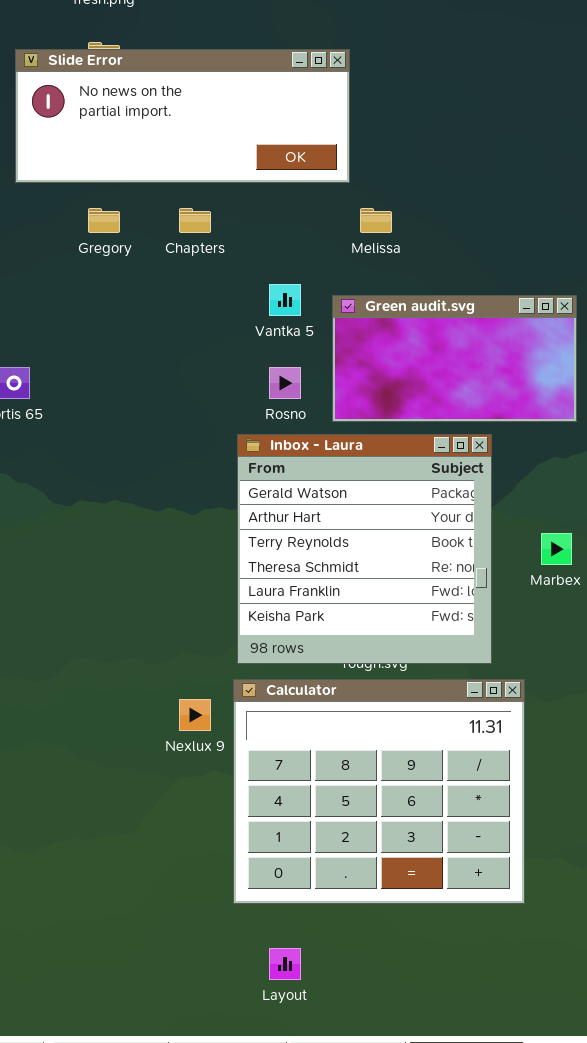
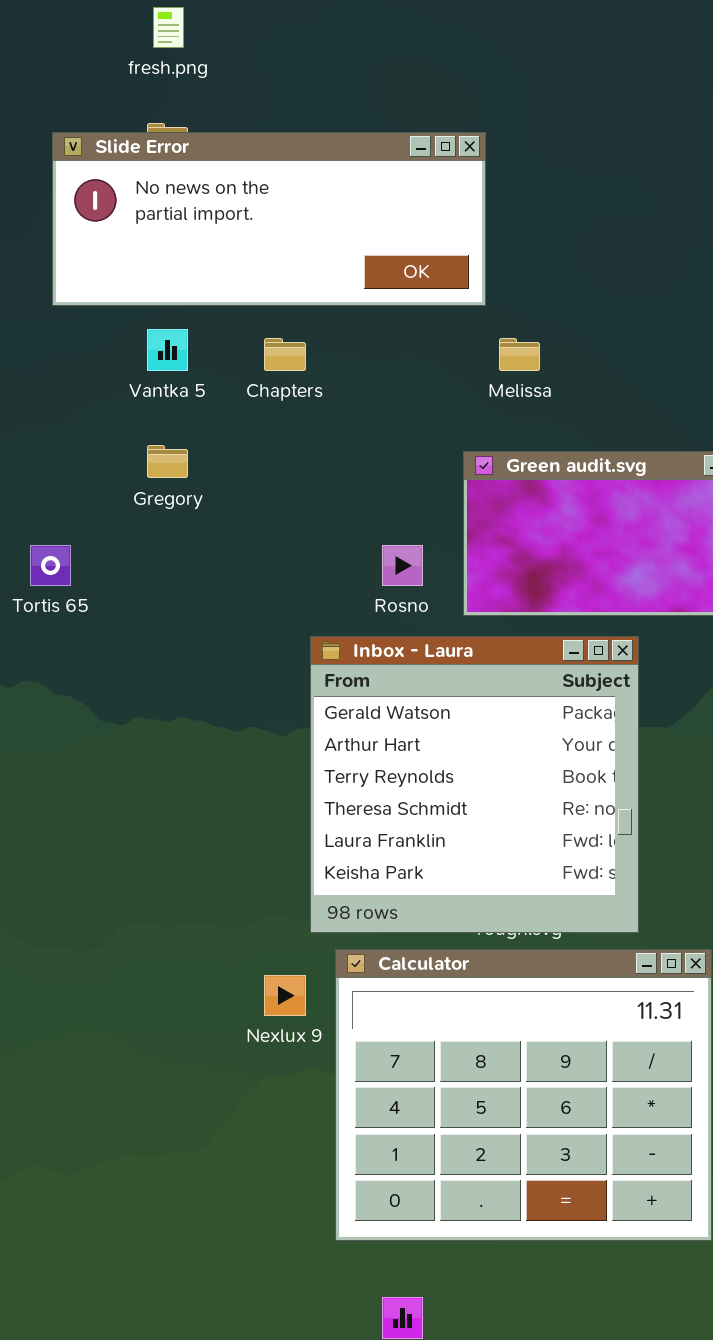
Gregory: [88,208,120,233] -> [147,445,188,478], moved
Vantka 5: [269,284,301,316] -> [147,329,188,371], moved
Inbox - Laura: [237,434,492,664] -> [310,636,639,933], moved

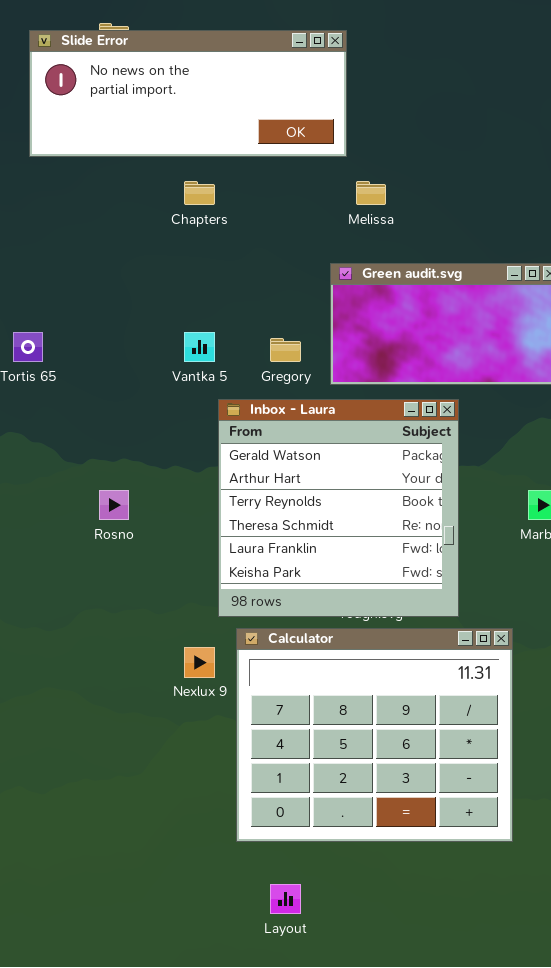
Vantka 5: [147,329,188,371] -> [184,332,215,362], moved
Gregory: [147,445,188,478] -> [270,338,301,362], moved
Rosno: [382,545,423,586] -> [99,490,129,520], moved

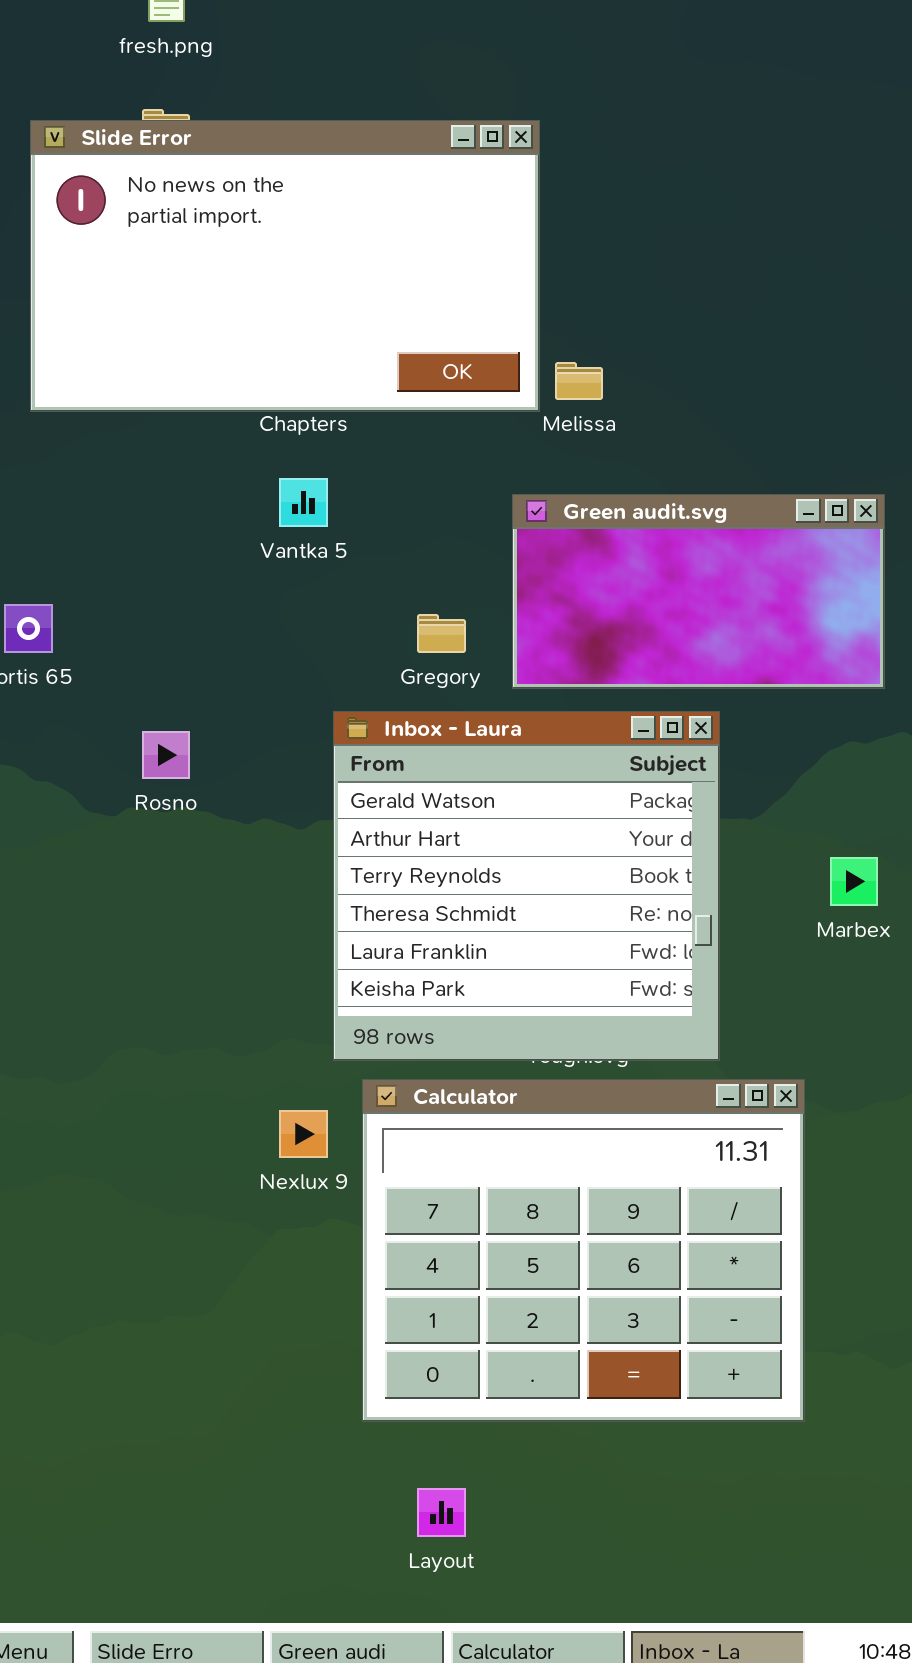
Slide Error: [29,30,347,157] -> [30,120,540,412], resized
Vantka 5: [184,332,215,362] -> [279,478,328,527], moved
Rosno: [99,490,129,520] -> [142,731,190,779], moved

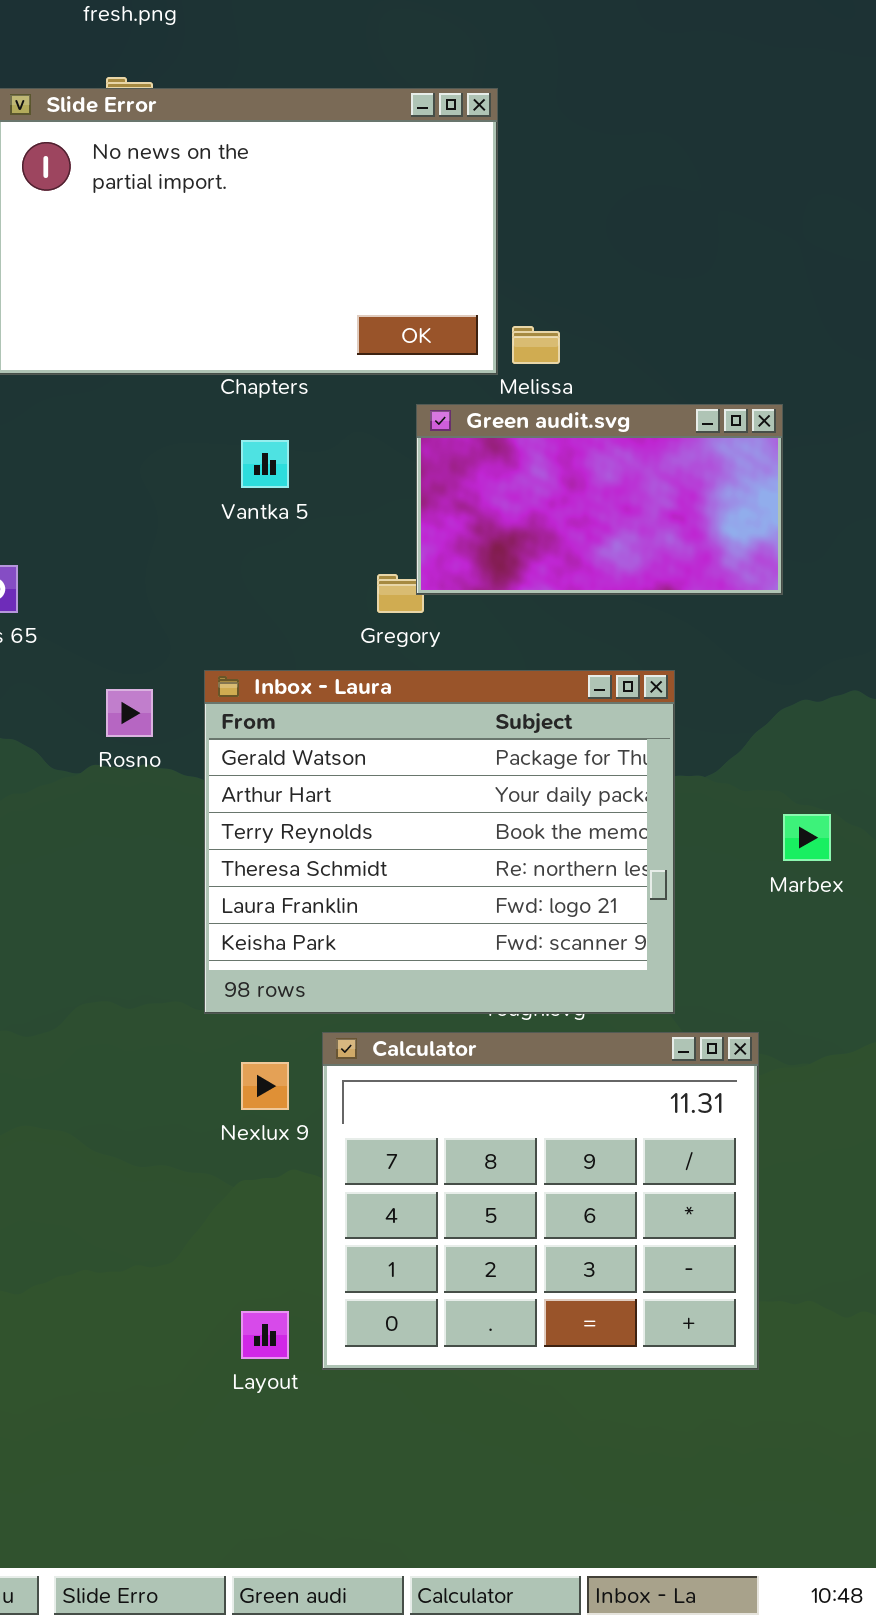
Green audit.svg: [512,494,885,689] -> [416,404,783,595], moved
Inbox - Laura: [333,711,720,1061] -> [204,670,675,1014], resized
Layout: [417,1488,466,1537] -> [241,1311,289,1359], moved

